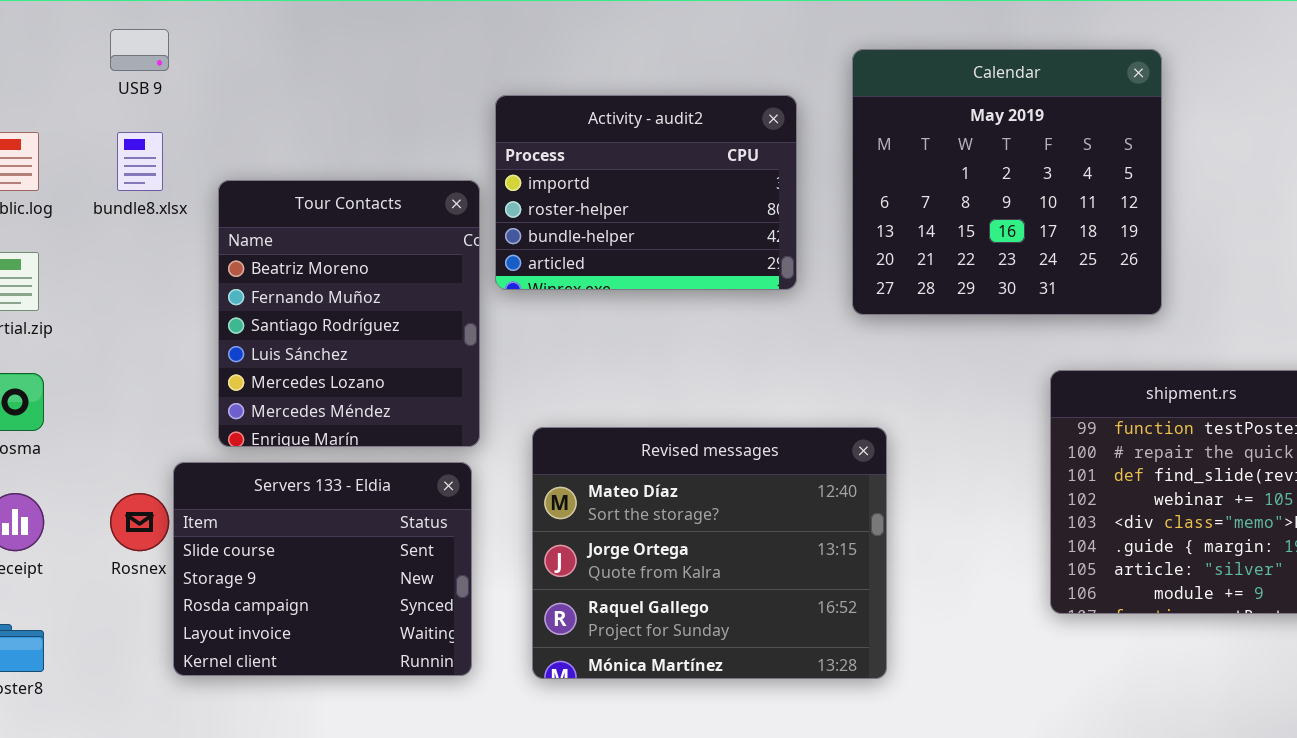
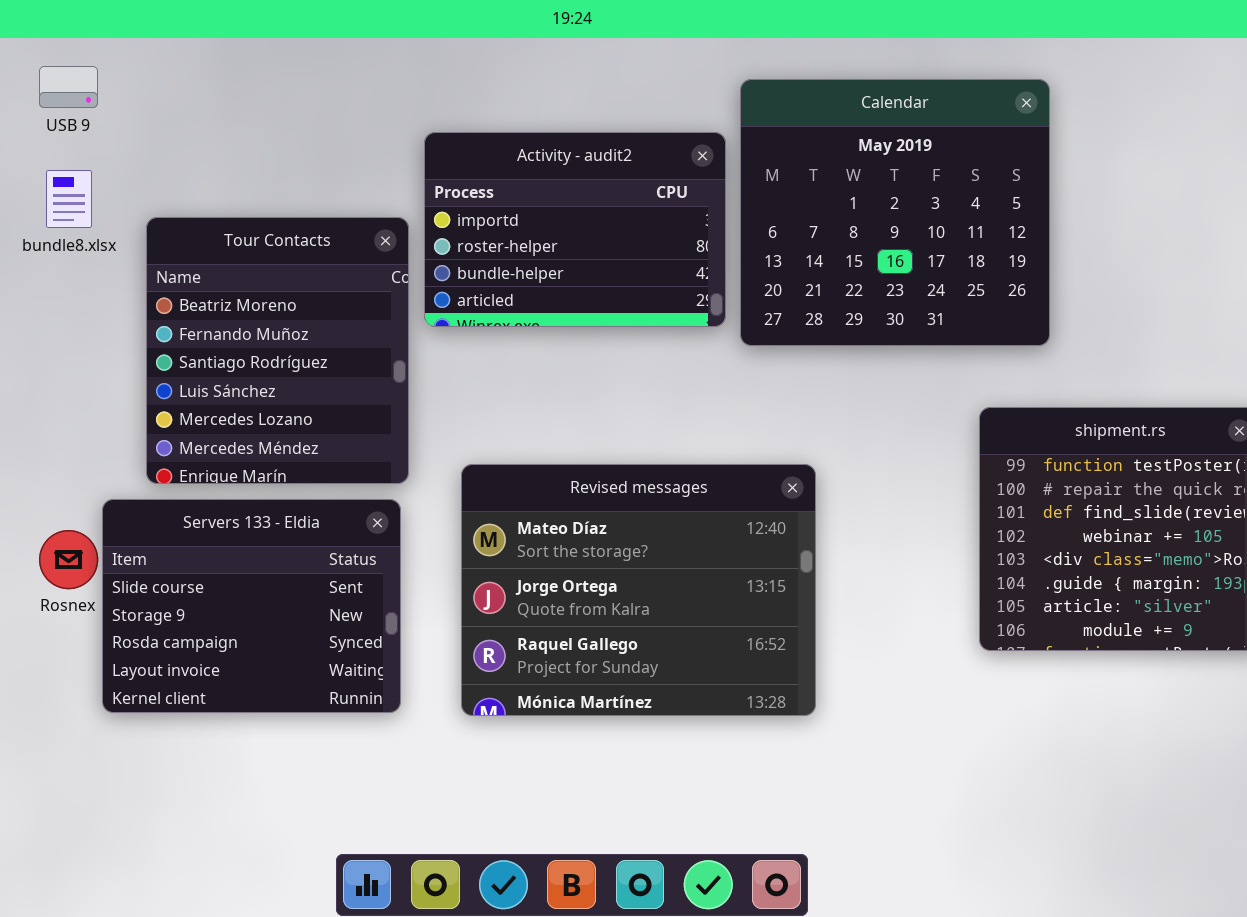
Calendar: [852,49,1162,315] -> [740,79,1050,346], moved

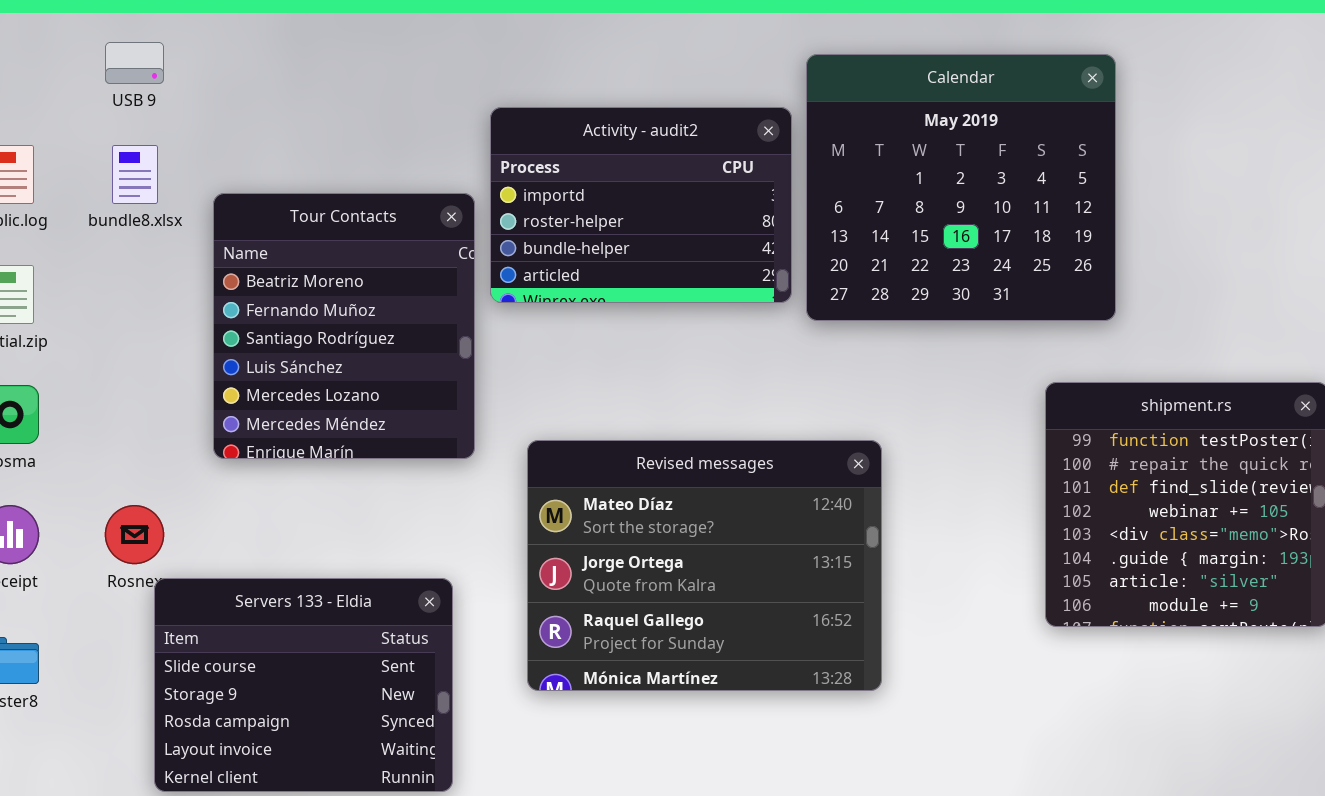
Servers 133 - Eldia: [102,499,401,713] -> [154,578,453,792], moved

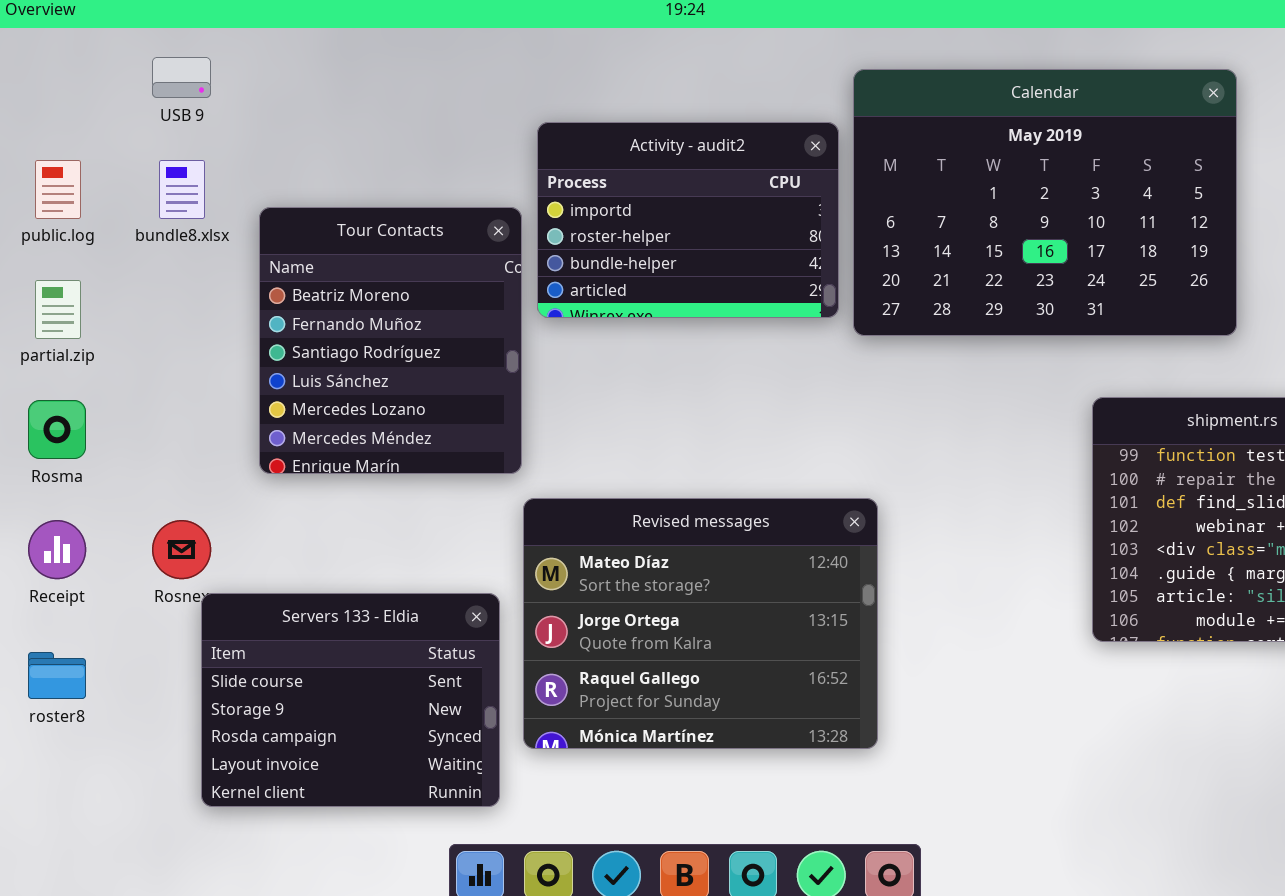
Calendar: [806,54,1116,321] -> [853,69,1237,336], resized
Revised messages: [527,440,882,691] -> [523,498,878,749], moved

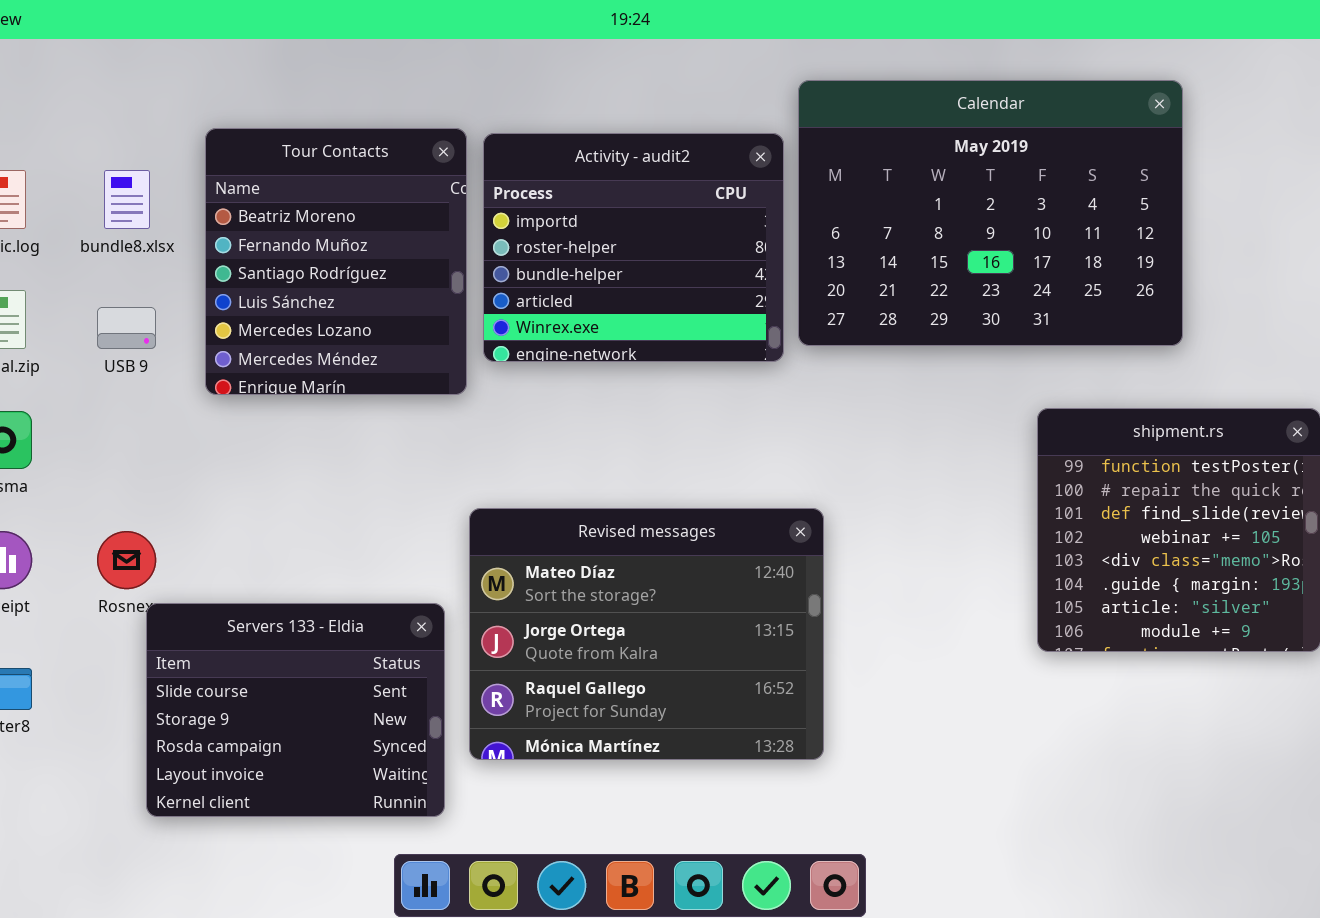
USB 9: [152,57,211,98] -> [97,307,156,349], moved
Activity - audit2: [537,122,839,318] -> [483,133,784,362], resized
Tour Contacts: [259,207,522,474] -> [205,128,467,395], moved

